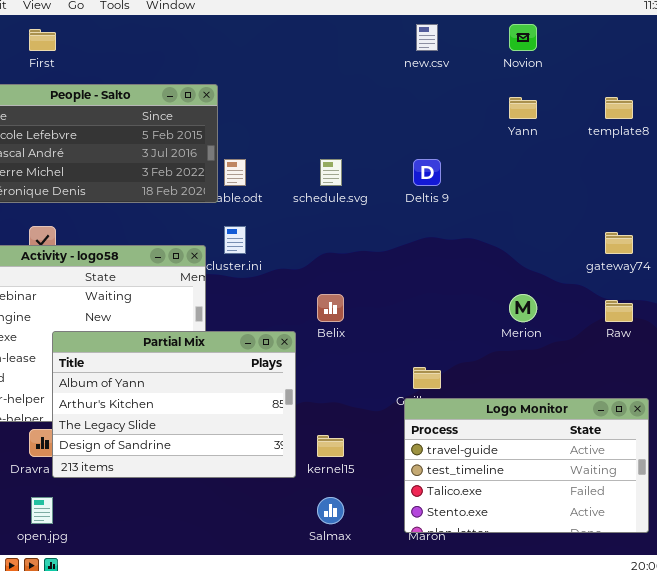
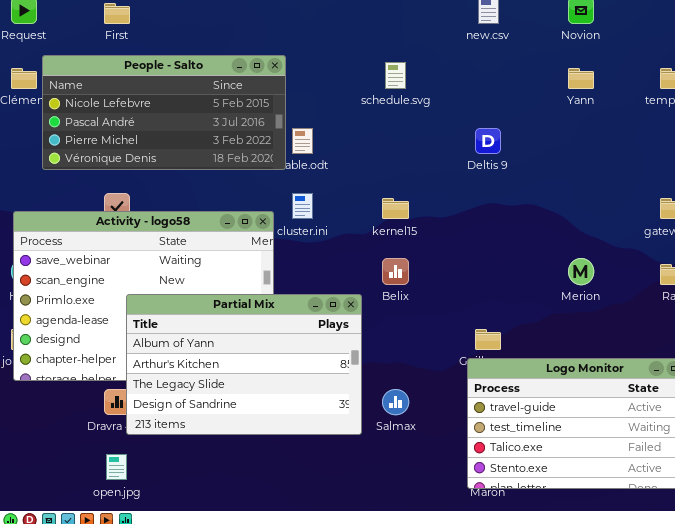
schedule.svg: [320,159,342,186] -> [385,62,406,89], moved
kernel15: [317,435,344,457] -> [382,198,409,219], moved
Salmax: [317,497,344,524] -> [382,389,409,415], moved

